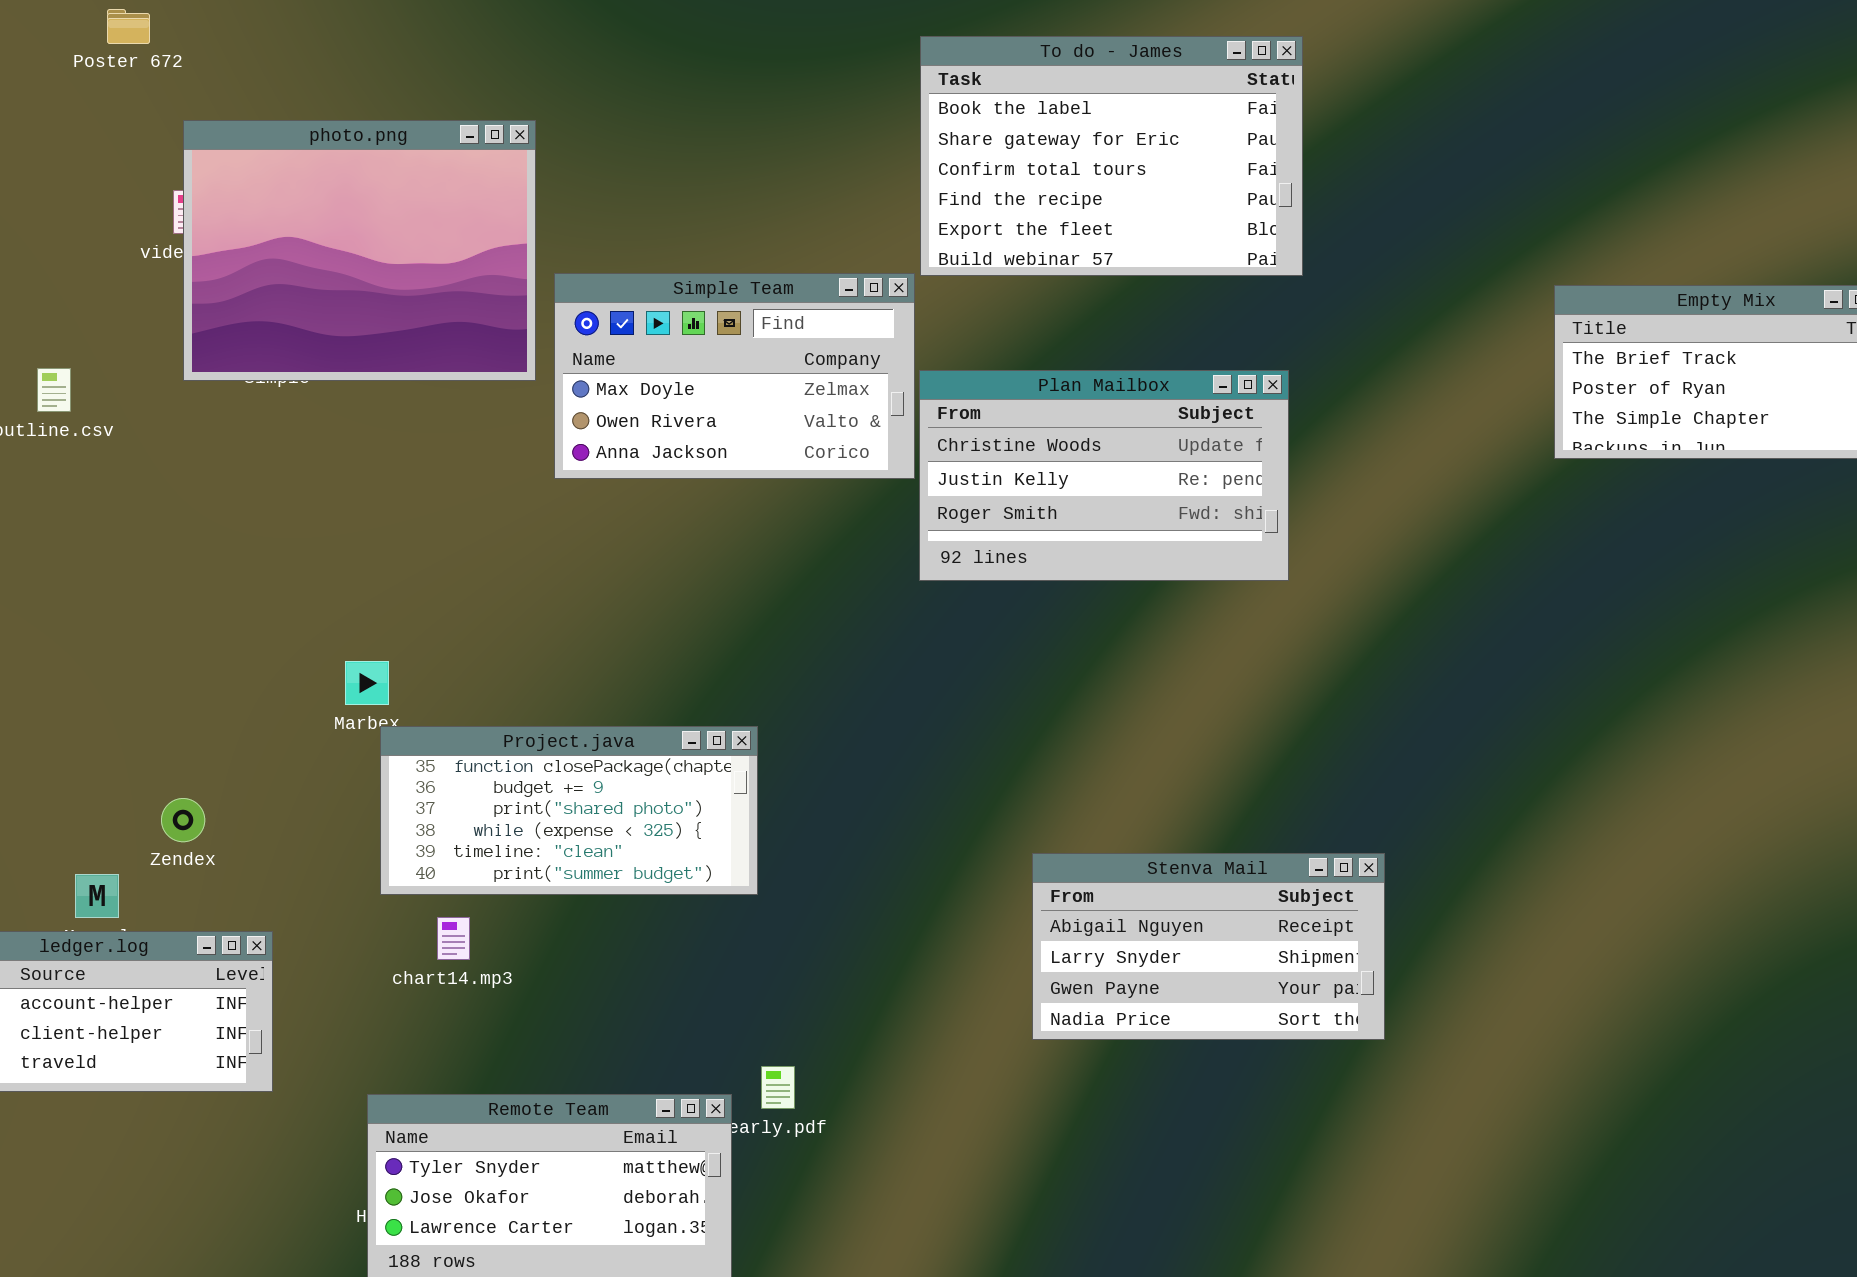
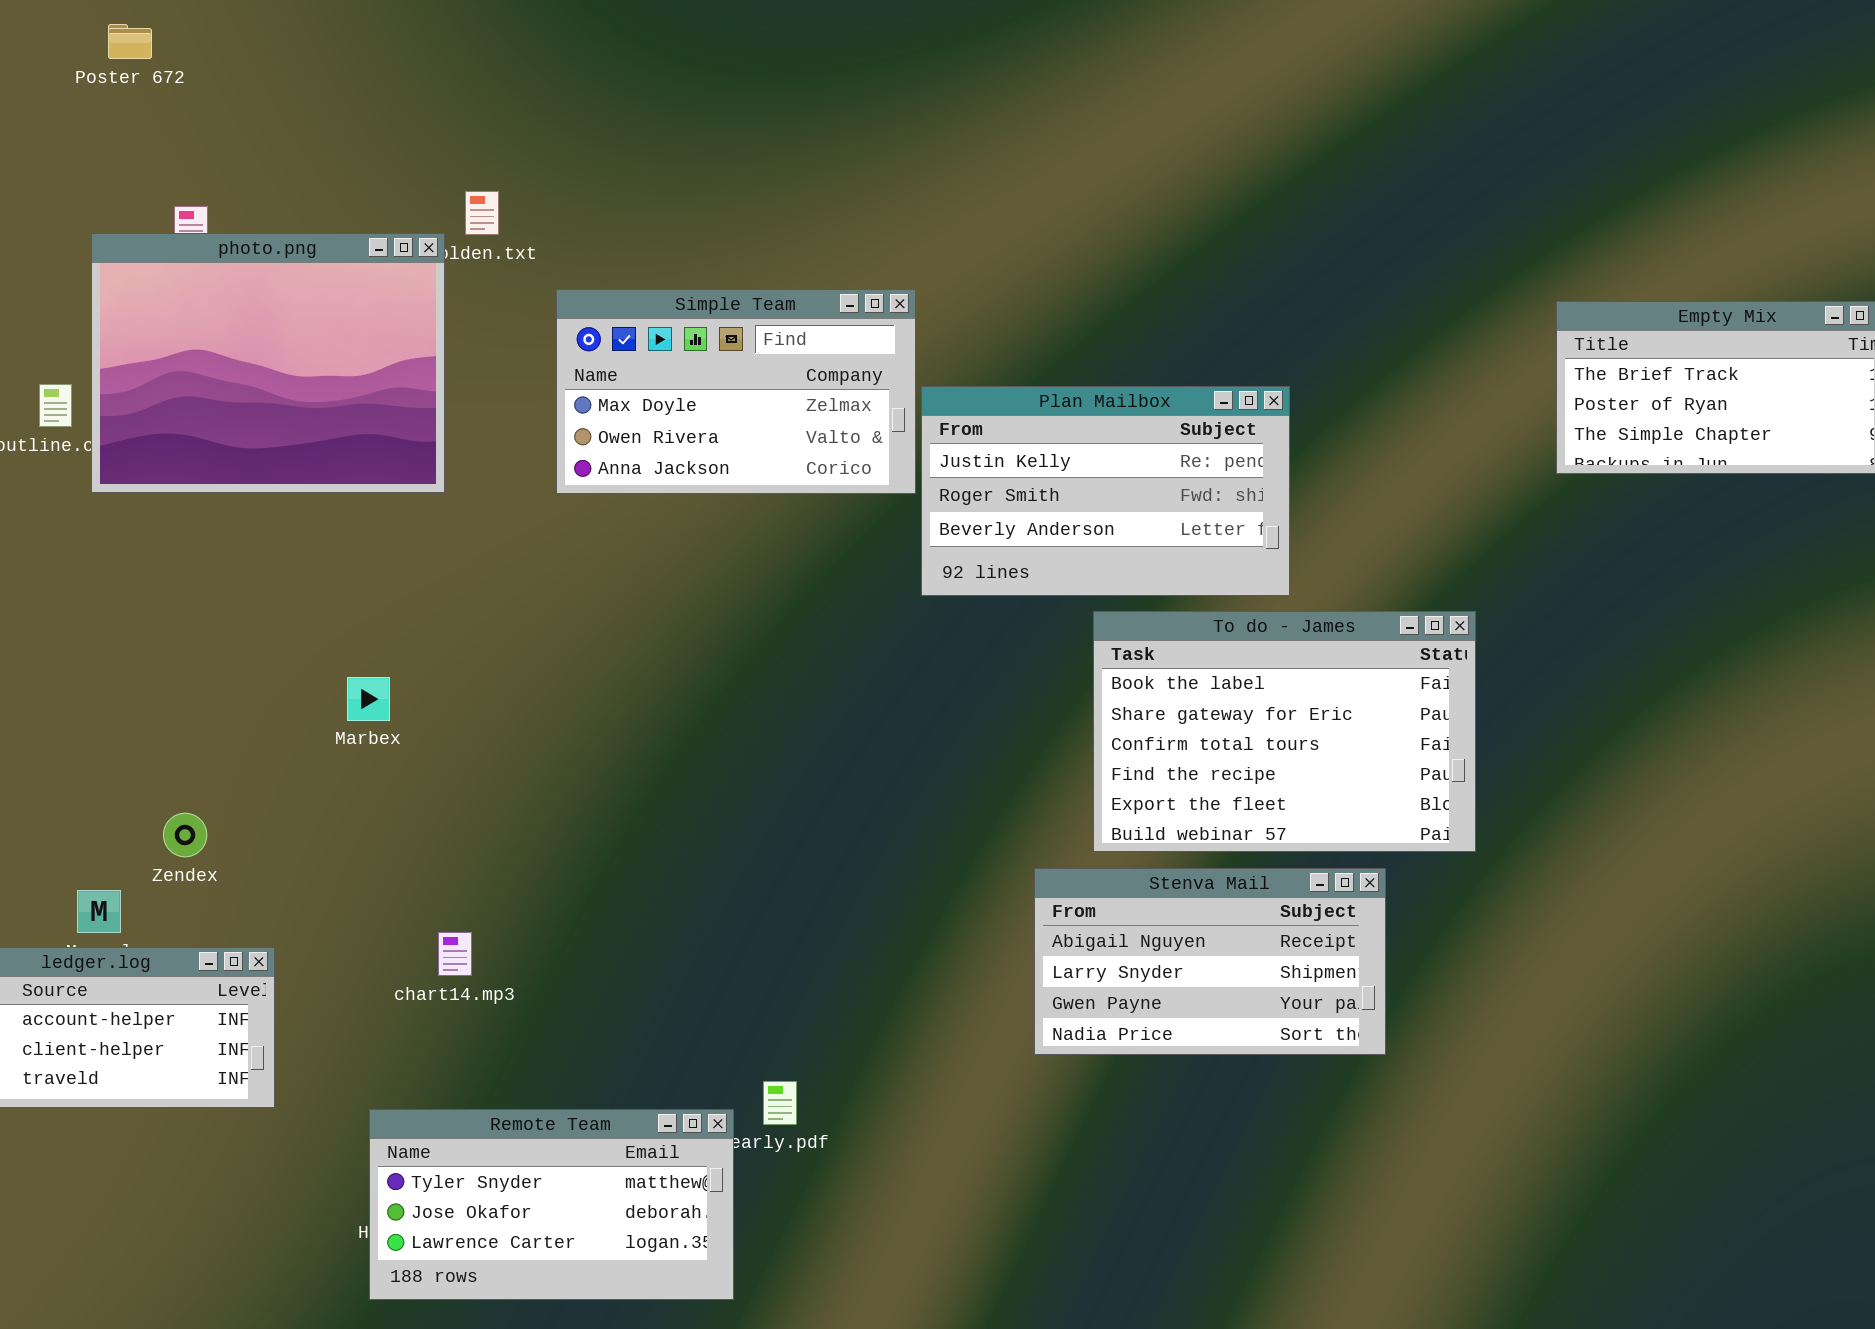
To do - James: [920,36,1303,276] -> [1093,611,1476,852], moved
photo.png: [183,120,536,381] -> [91,233,445,493], moved
Plan Mailbox: [919,370,1289,581] -> [921,386,1290,596], scrolled down 1 row
Project.java: [380,726,758,895] -> none, closed

